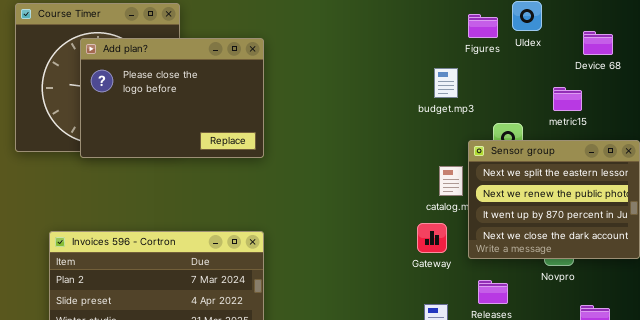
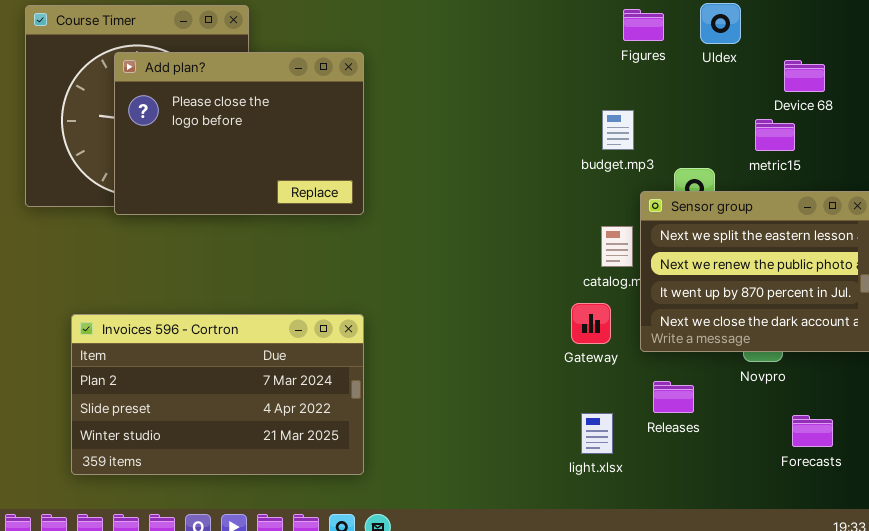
Figures: [468,14,498,38] -> [623,9,664,41], moved
Device 68: [583,31,613,55] -> [784,60,825,92], moved
budget.mp3: [434,68,458,98] -> [602,110,634,150], moved

